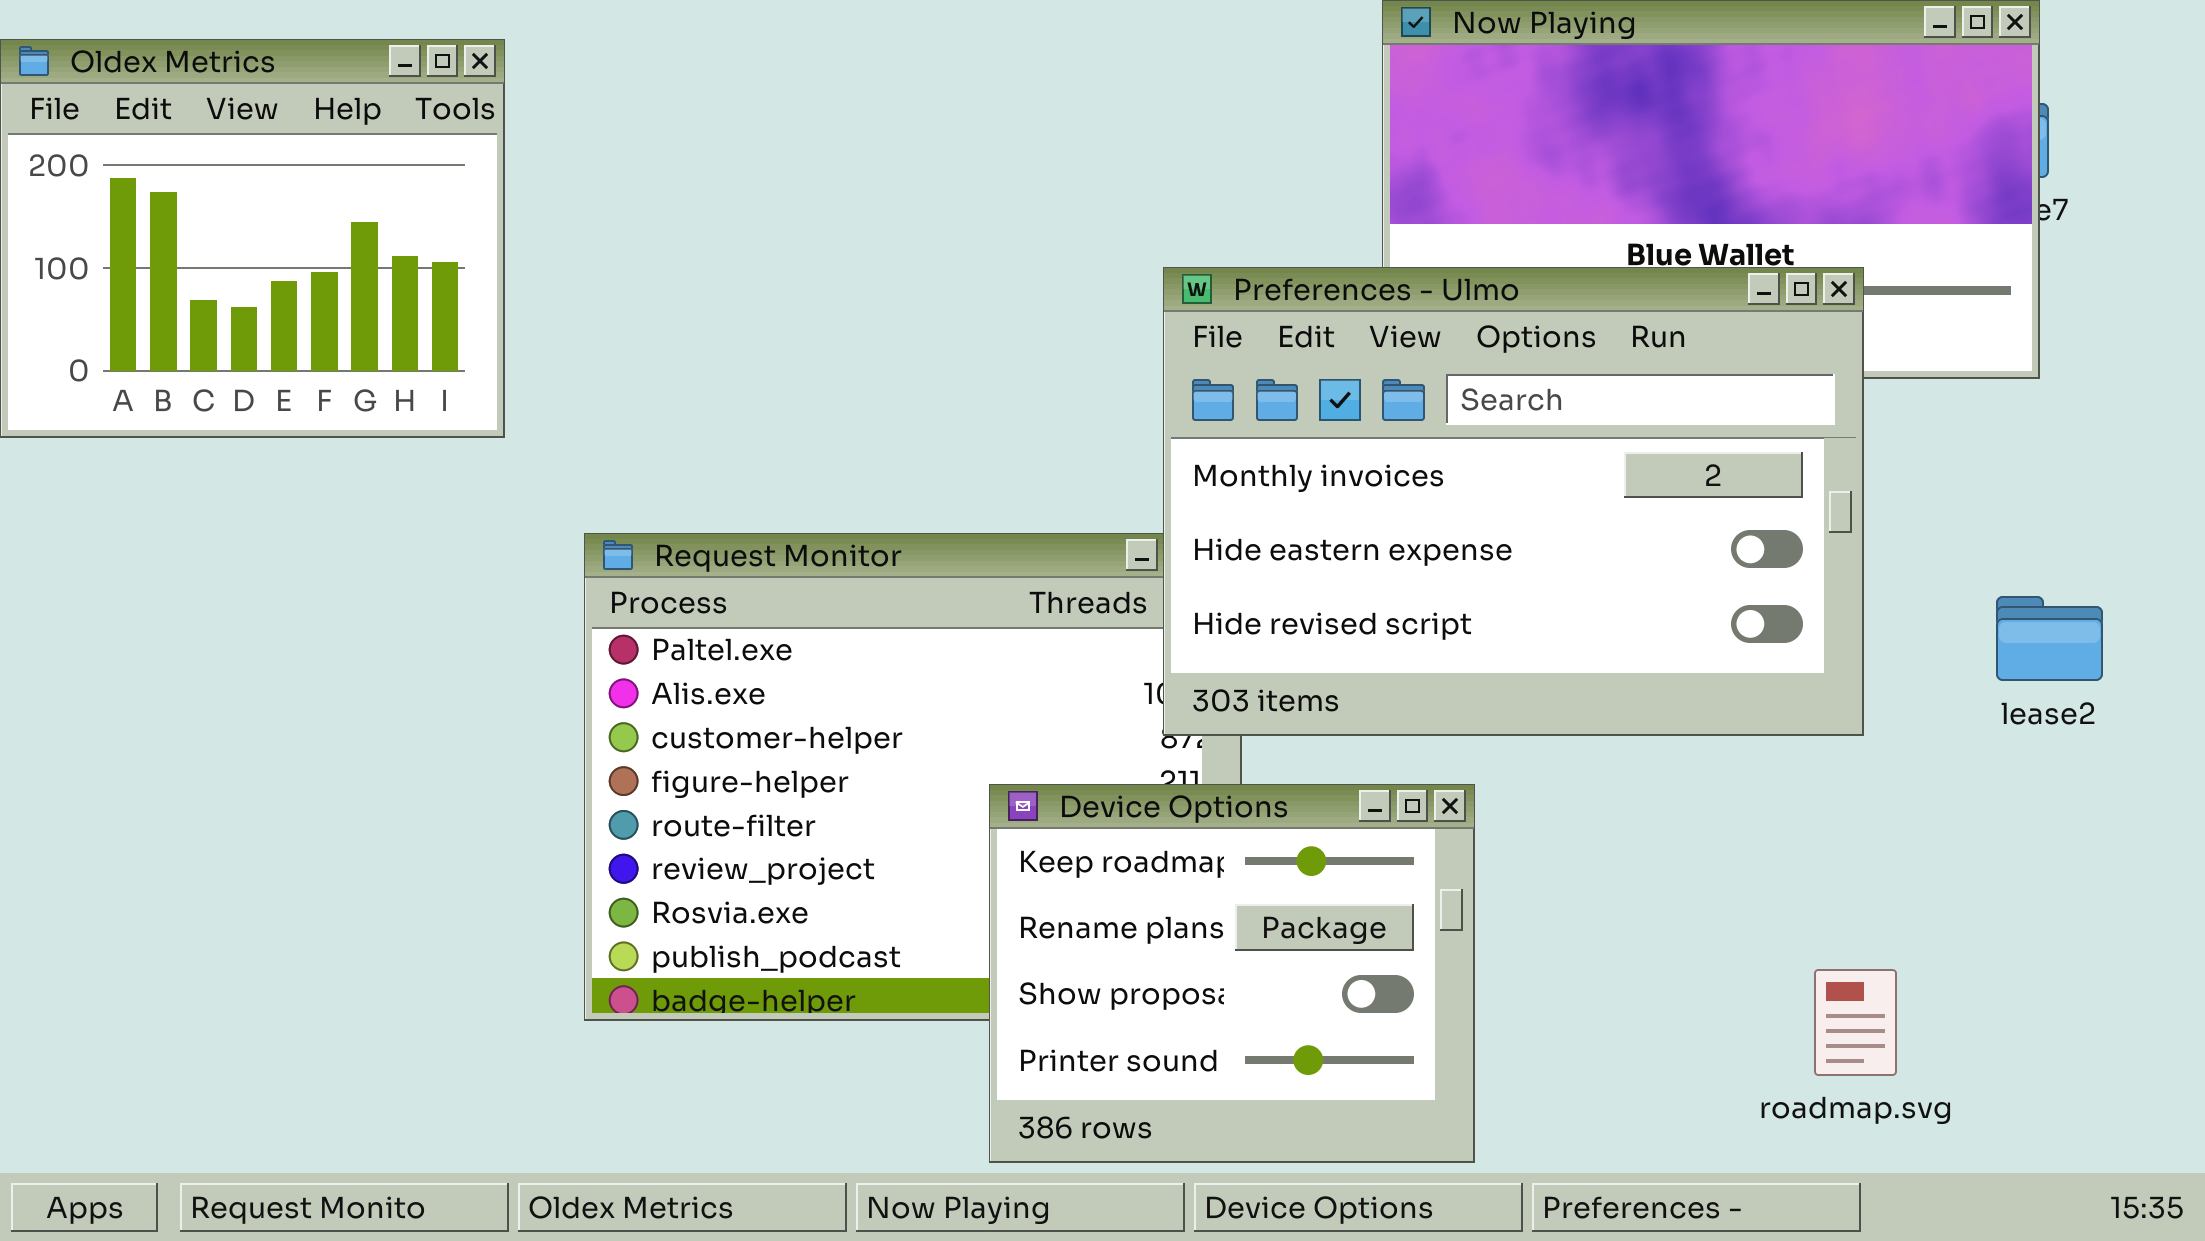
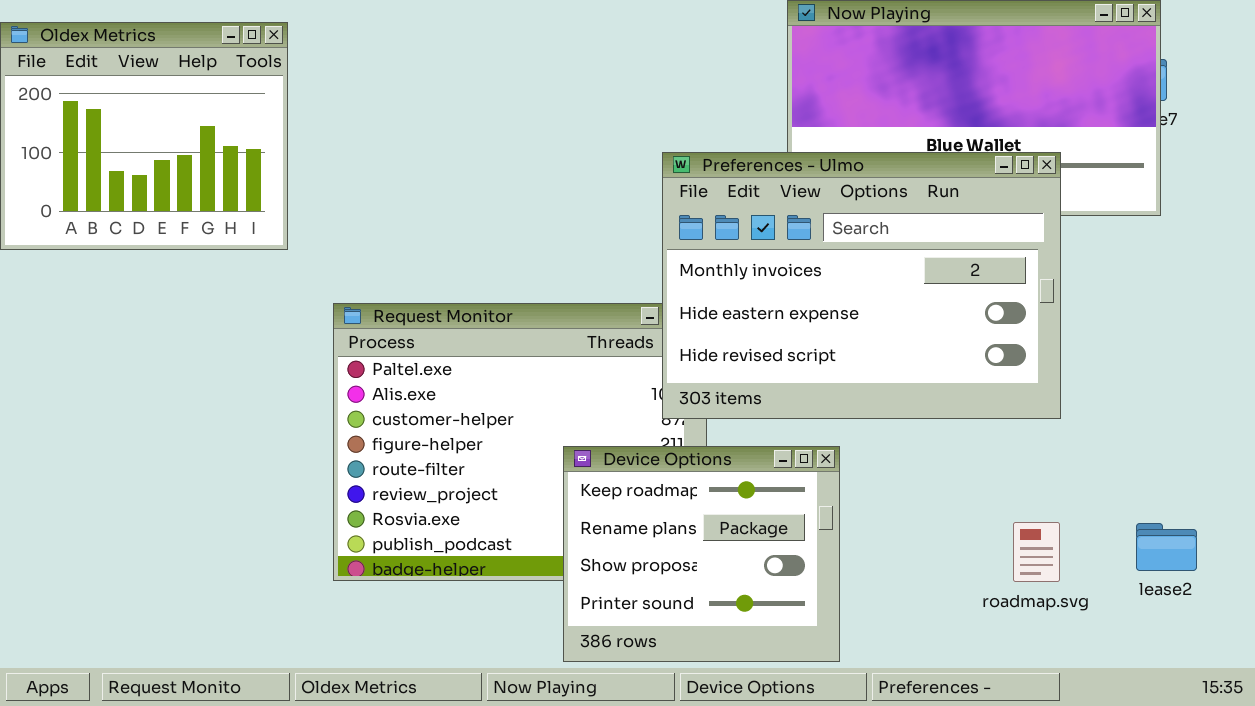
lease2: [1996,596,2103,681] -> [1136,523,1197,571], moved
roadmap.svg: [1814,969,1897,1076] -> [1013,522,1060,582], moved

